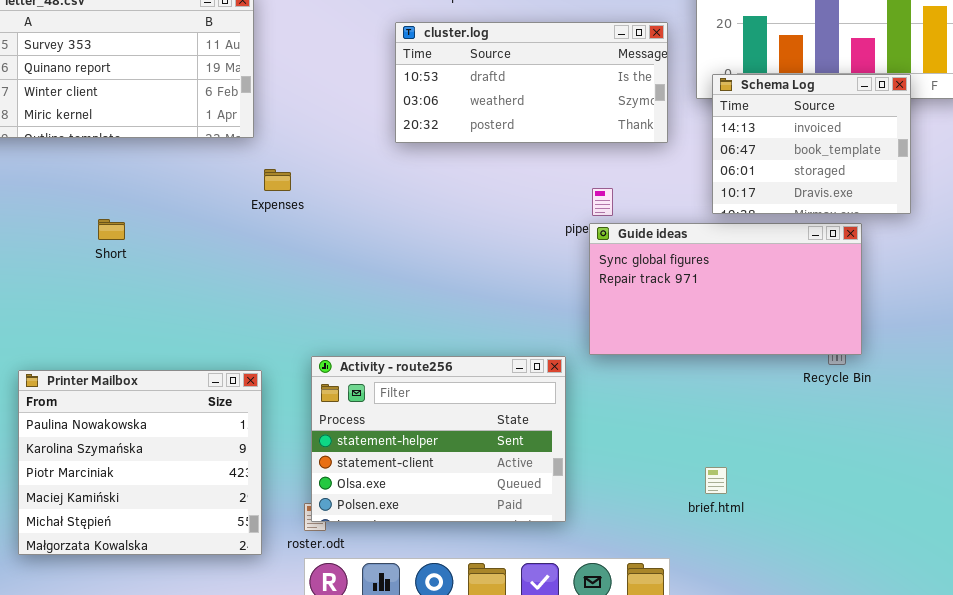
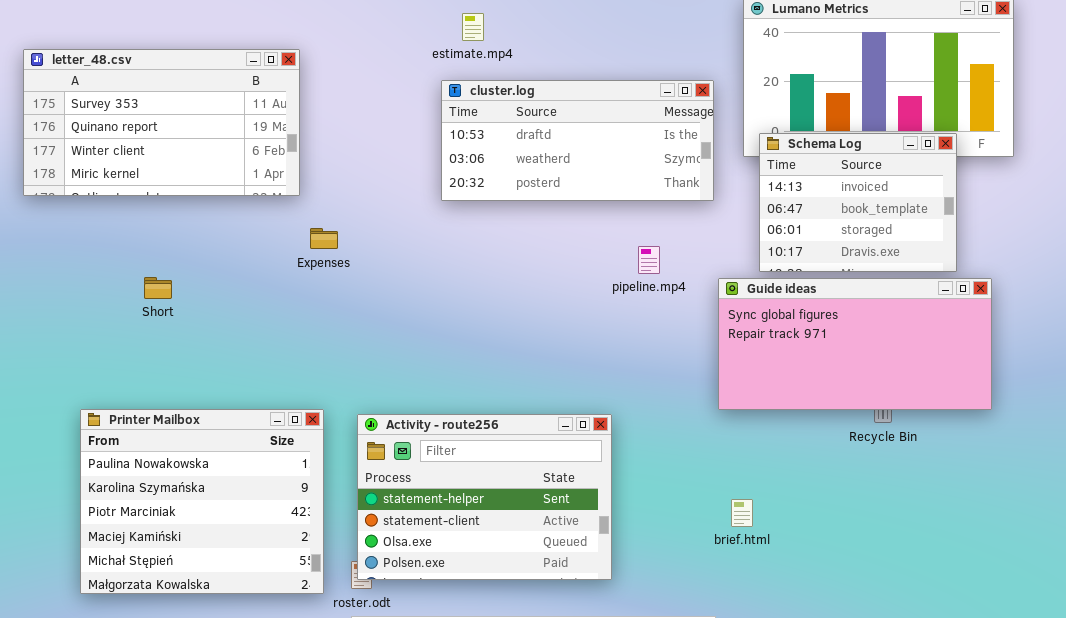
Guide ideas: [589,223,862,355] -> [718,278,992,410], moved
Printer Mailbox: [18,370,262,555] -> [80,409,324,594], moved
brief.html: [705,467,727,494] -> [731,499,753,527], moved

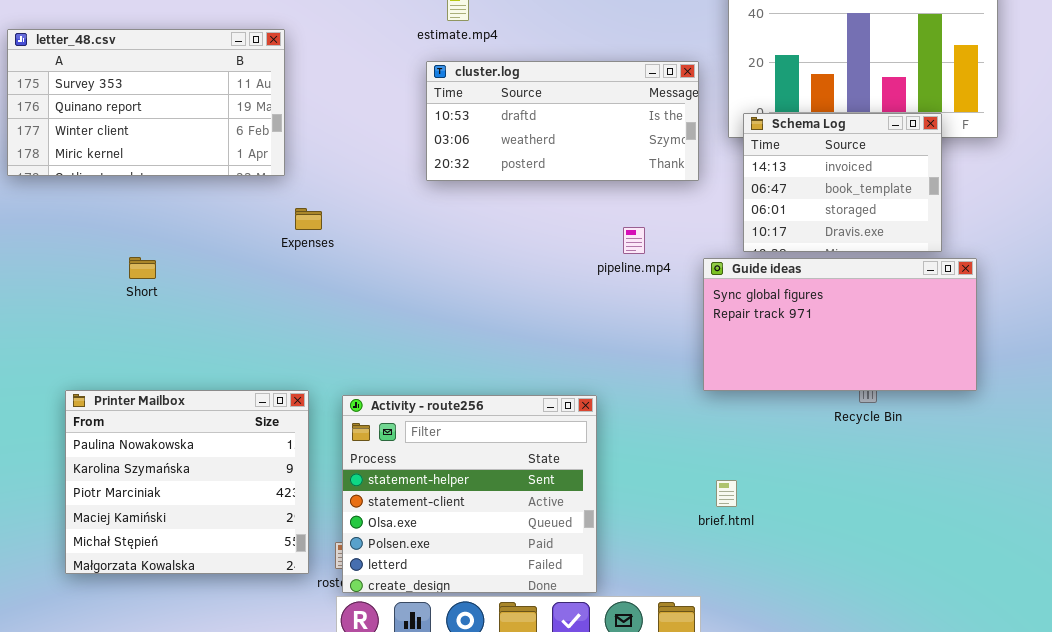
Activity - route256: [357,414,612,580] -> [342,395,597,593], resized

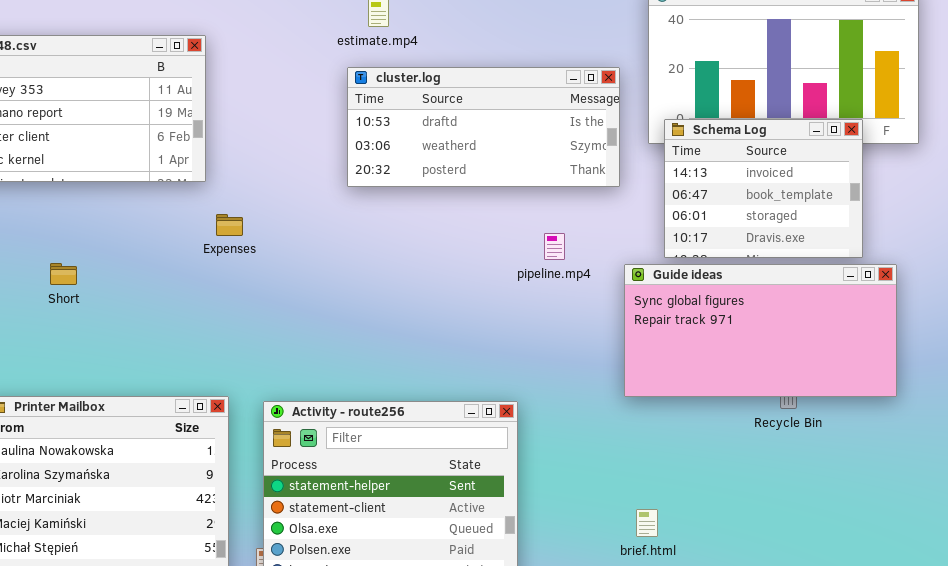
brief.html: [716,480,737,507] -> [636,509,658,537], moved

